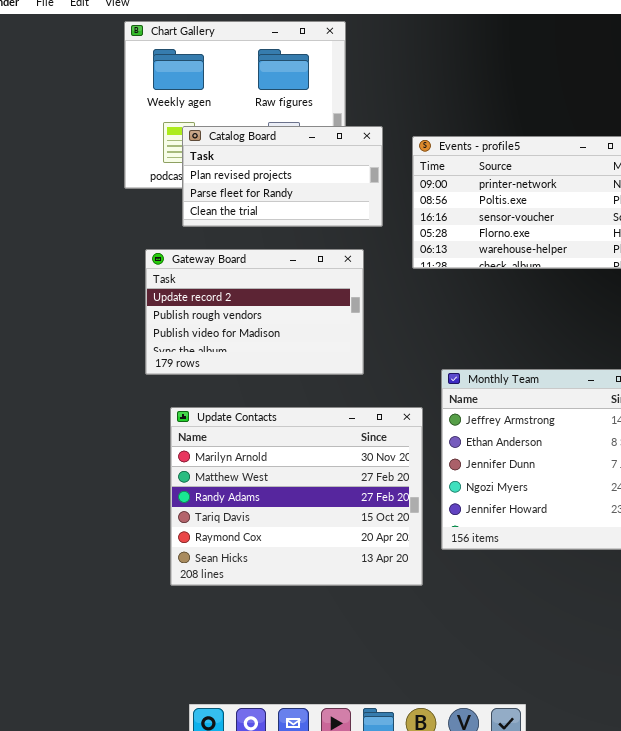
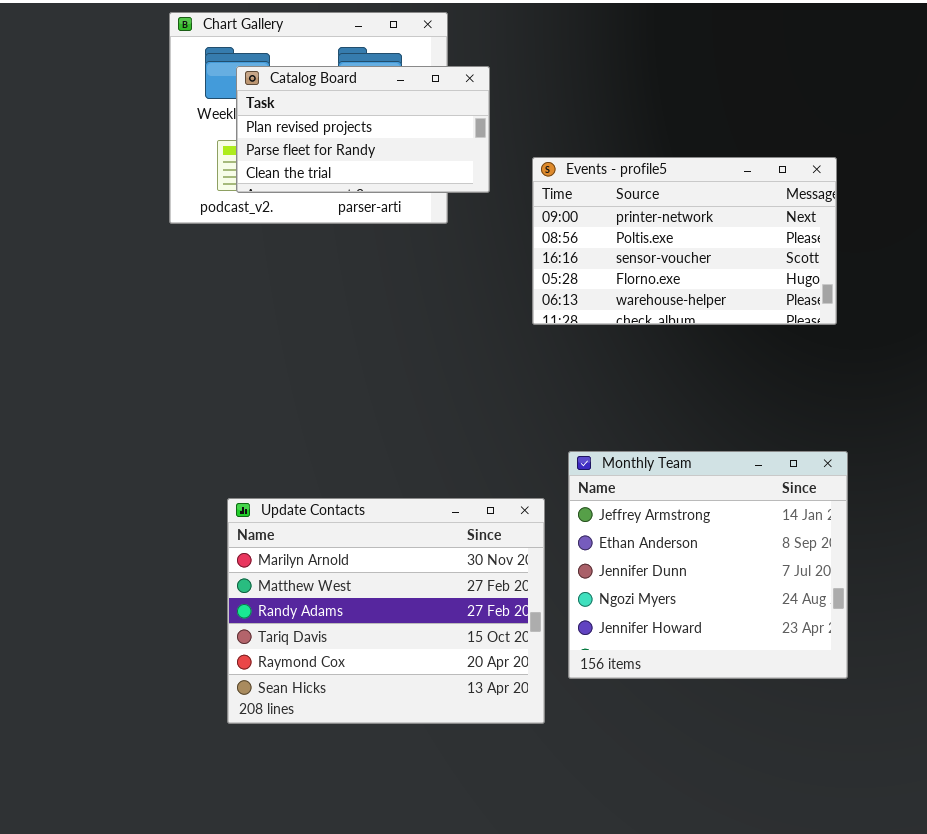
Catalog Board: [182,126,383,227] -> [236,66,490,193], moved
Gateway Board: [145,249,364,375] -> none, closed

